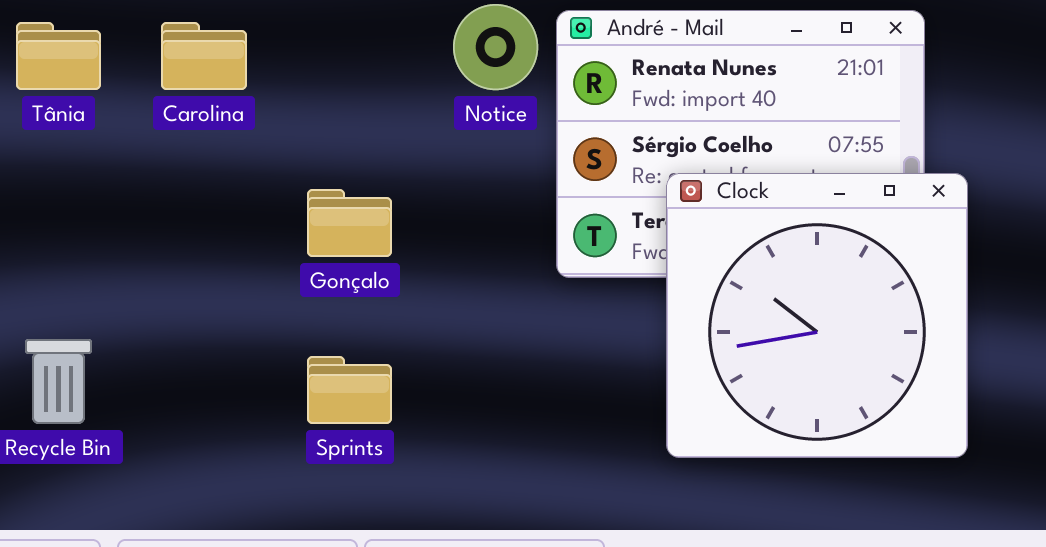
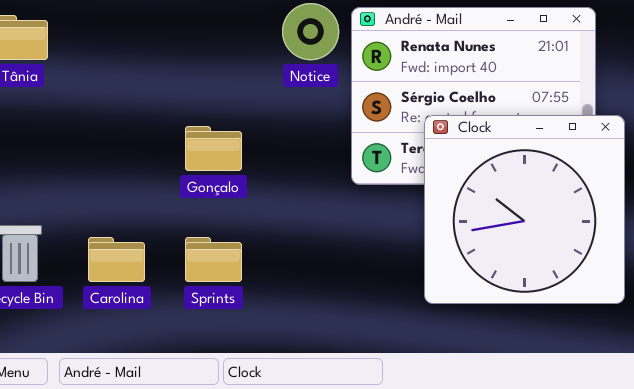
Carolina: [161,22,247,90] -> [88,237,145,282], moved

